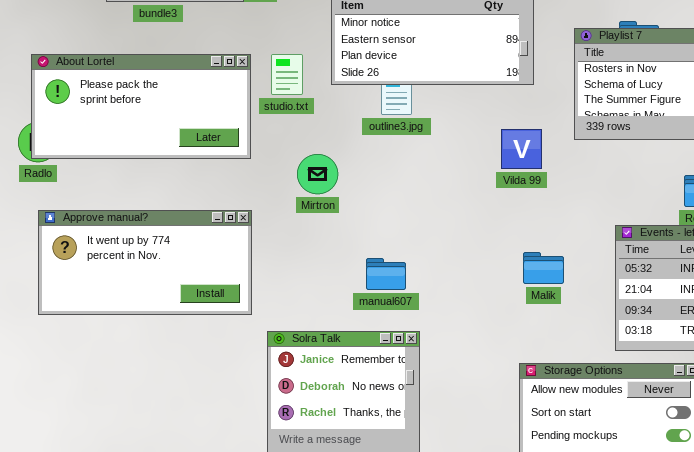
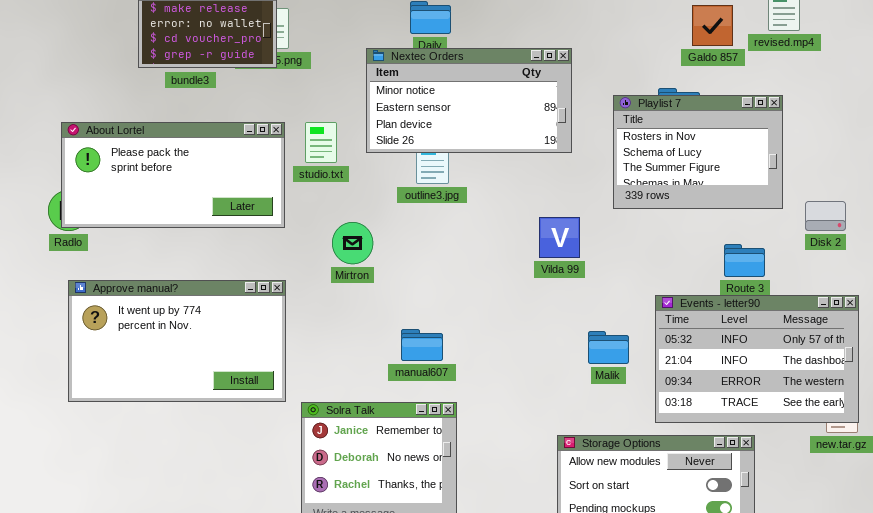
Vilda 99: [501,129,542,169] -> [539,217,580,258], moved
Approve manual?: [38,210,252,315] -> [68,280,286,402], resized
Malik: [523,252,564,284] -> [588,331,629,364], moved

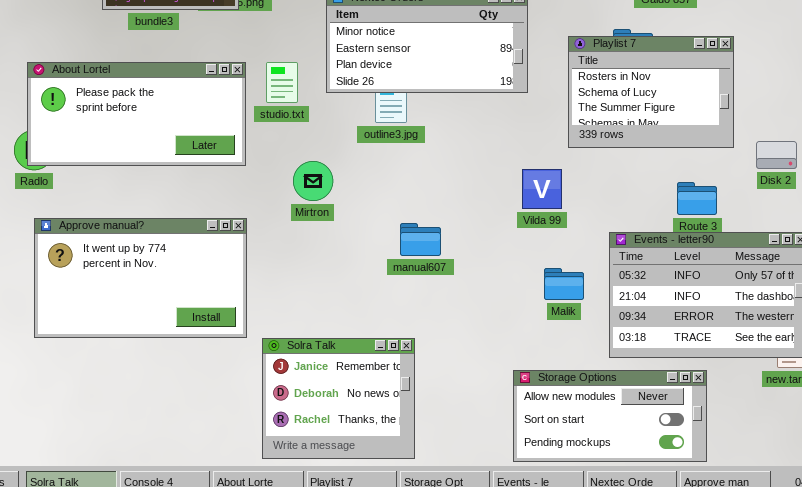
Vilda 99: [539,217,580,258] -> [522,169,562,209], moved
manual607: [401,329,443,361] -> [400,223,441,256], moved

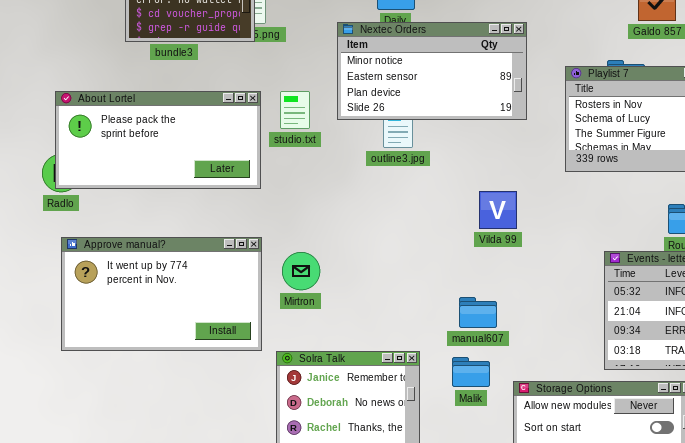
Mirtron: [293,161,333,201] -> [282,252,320,290], moved
Vilda 99: [522,169,562,209] -> [479,191,517,229], moved
manual607: [400,223,441,256] -> [459,297,497,328], moved
Malik: [544,268,584,300] -> [452,357,490,387], moved

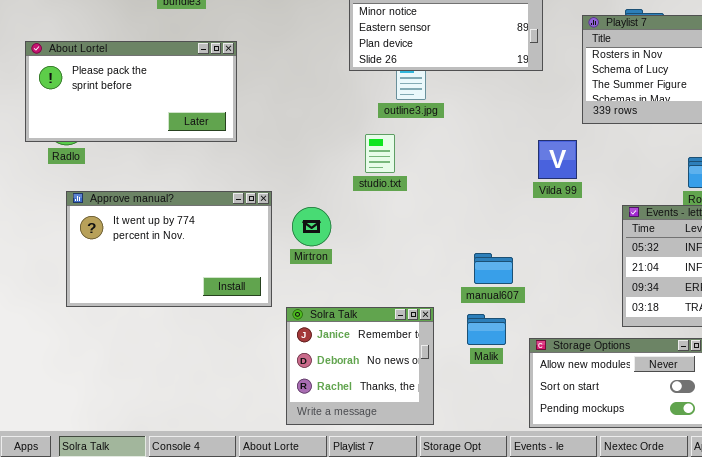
About Lortel: [55,91,261,189] -> [25,41,237,142], moved
studio.txt: [280,91,310,129] -> [365,134,395,173], moved
Vilda 99: [479,191,517,229] -> [538,140,577,179], moved

